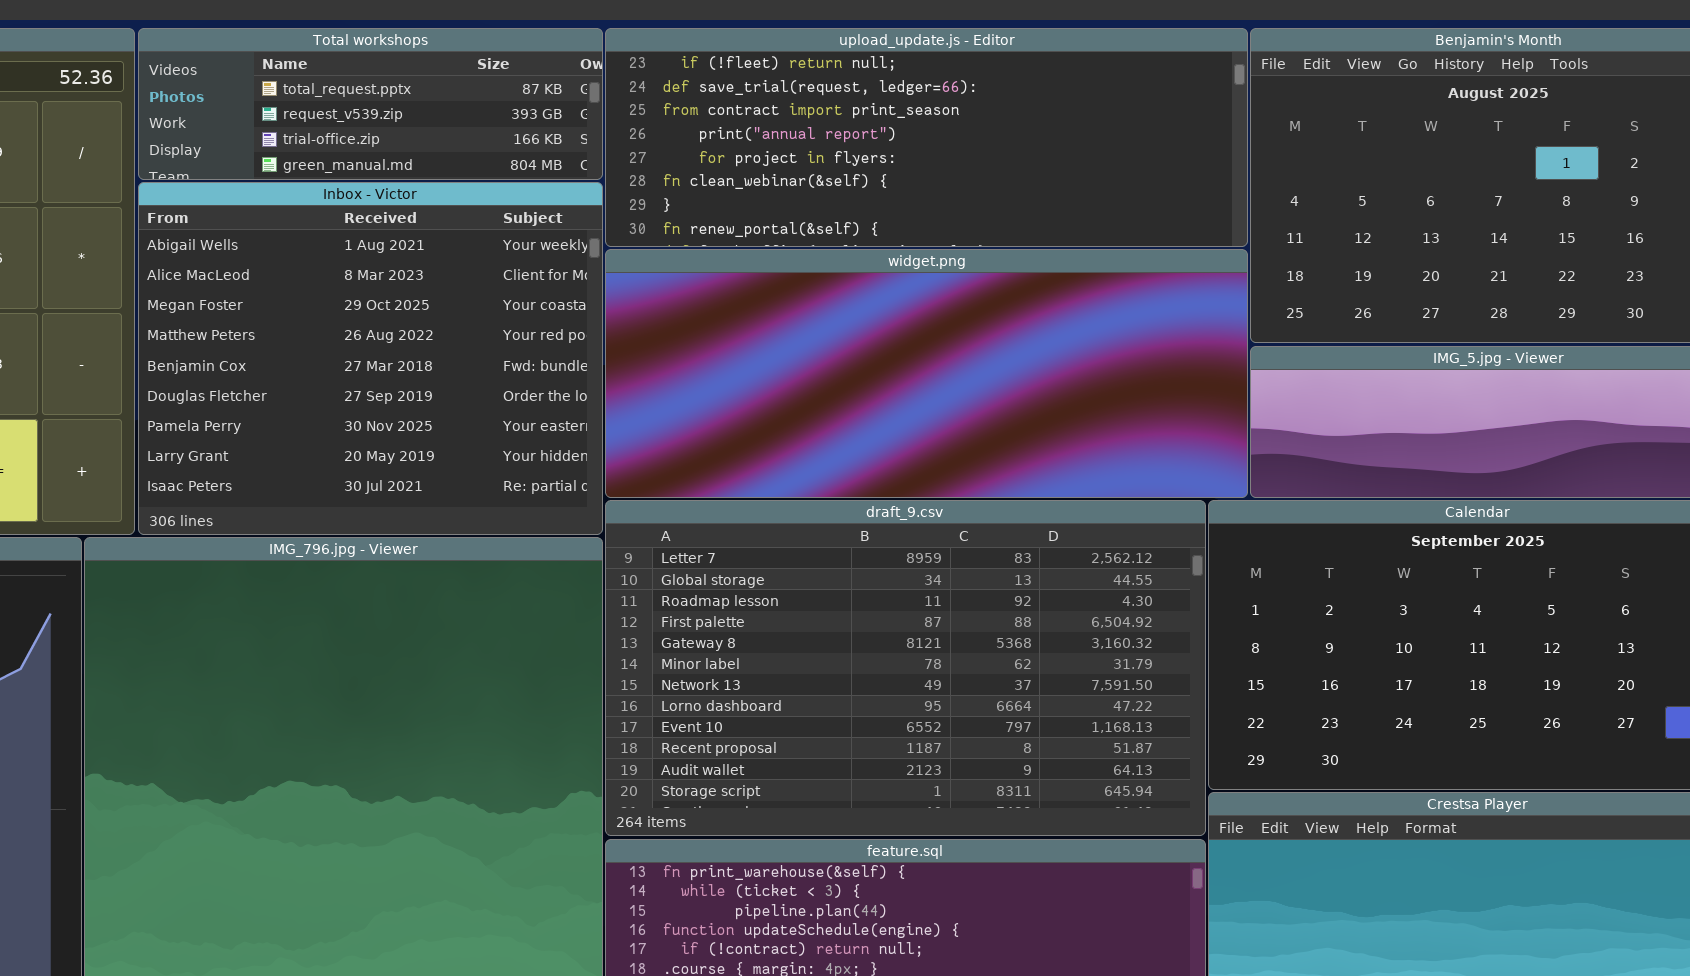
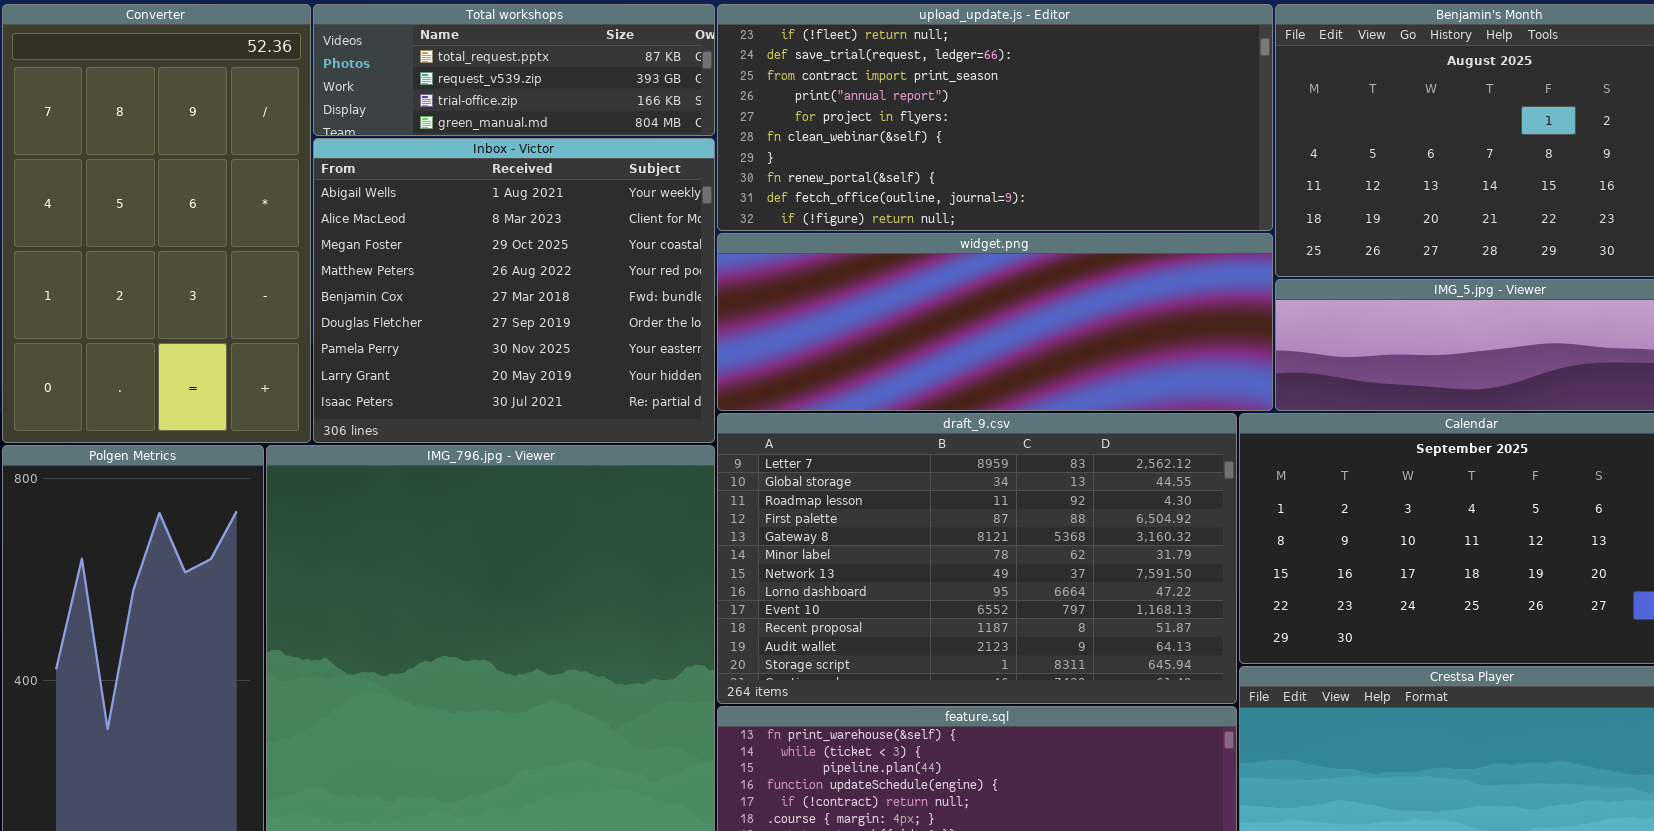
upload_update.js - Editor: [605,28,1248,247] -> [717,4,1273,231], resized
widget.png: [605,249,1248,498] -> [717,233,1273,411], resized

